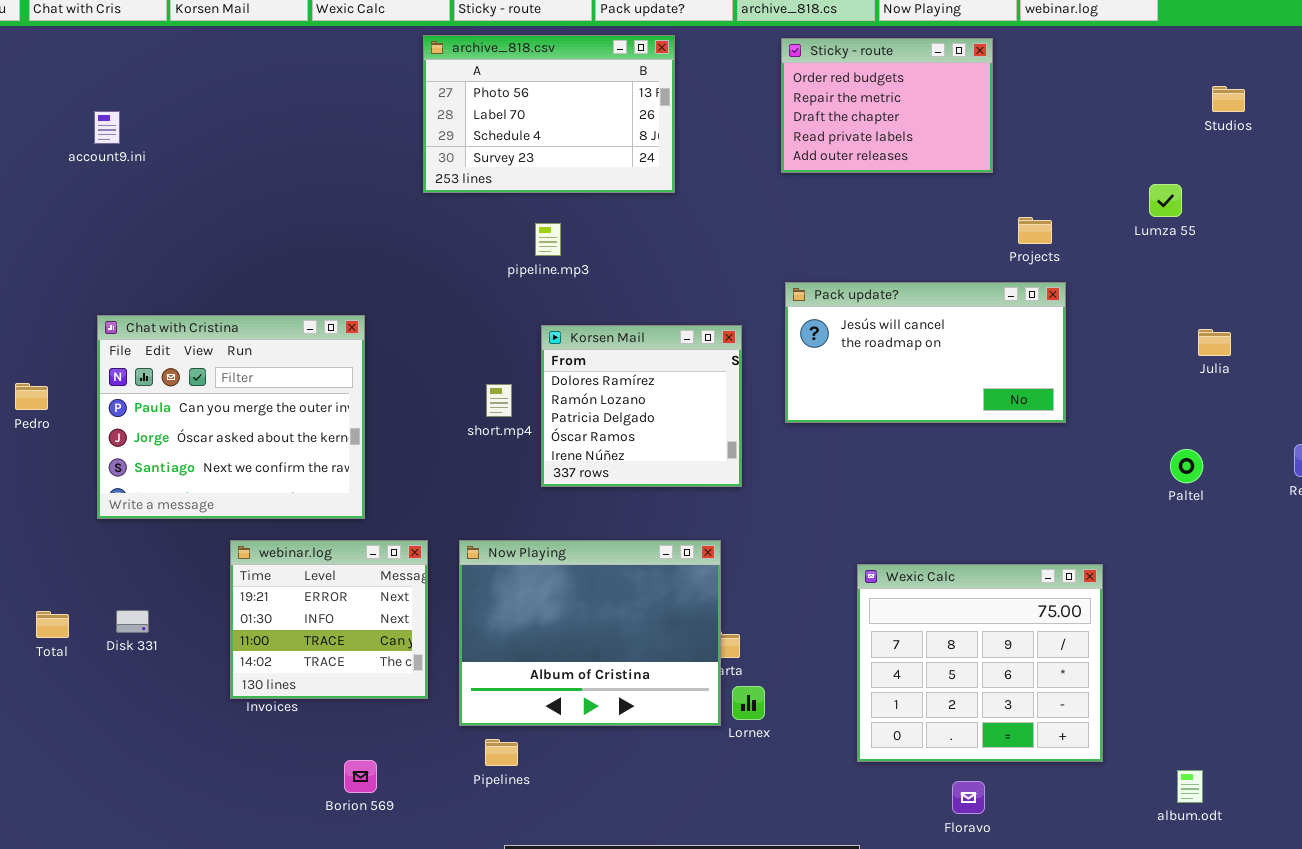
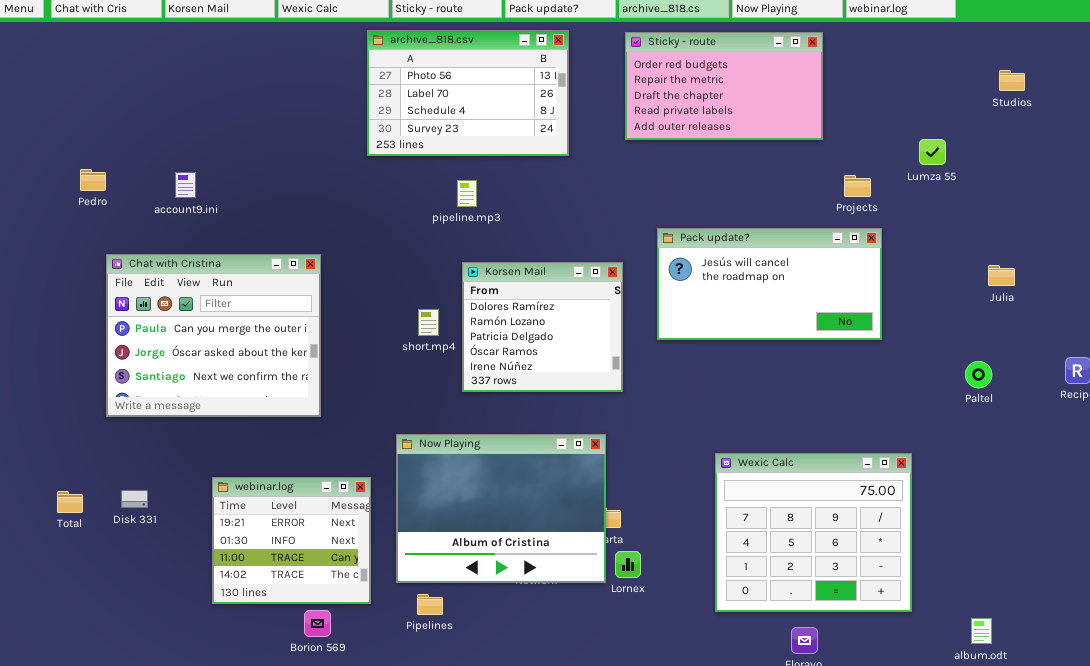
Sticky - route: [781,38,993,173] -> [625,32,823,140], resized
account9.ini: [94,111,120,144] -> [175,172,196,198], moved
Lumza 55: [1149,184,1182,217] -> [919,139,946,165], moved
Pedro: [15,383,48,410] -> [80,169,106,191], moved
webinar.log: [230,540,428,699] -> [212,477,371,604], moved

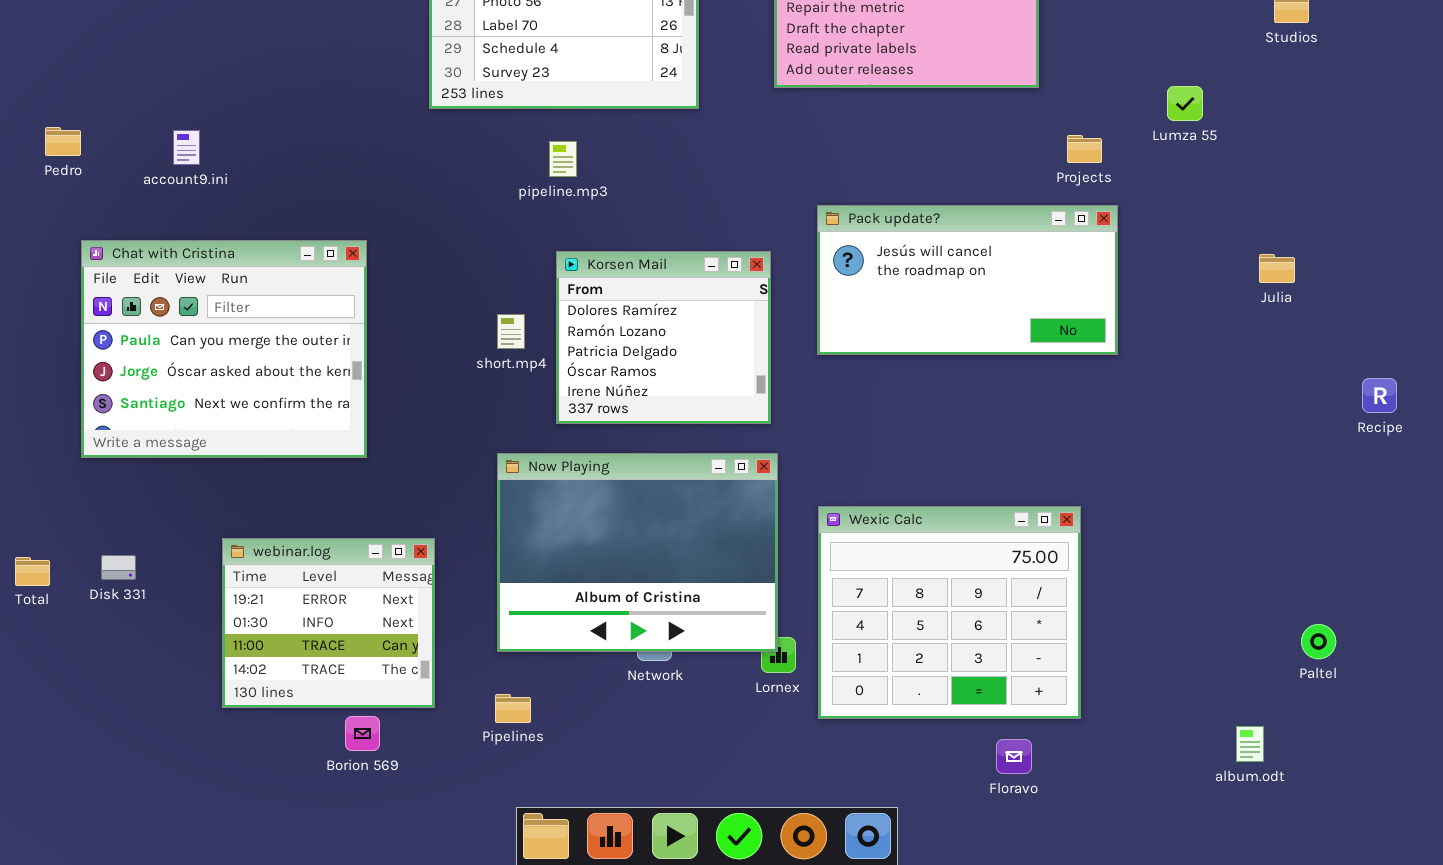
Paltel: [965,361,992,388] -> [1301,624,1336,659], moved
Now Playing: [396,434,606,583] -> [497,453,778,652], moved
Wexic Calc: [715,453,912,612] -> [818,506,1081,719], moved

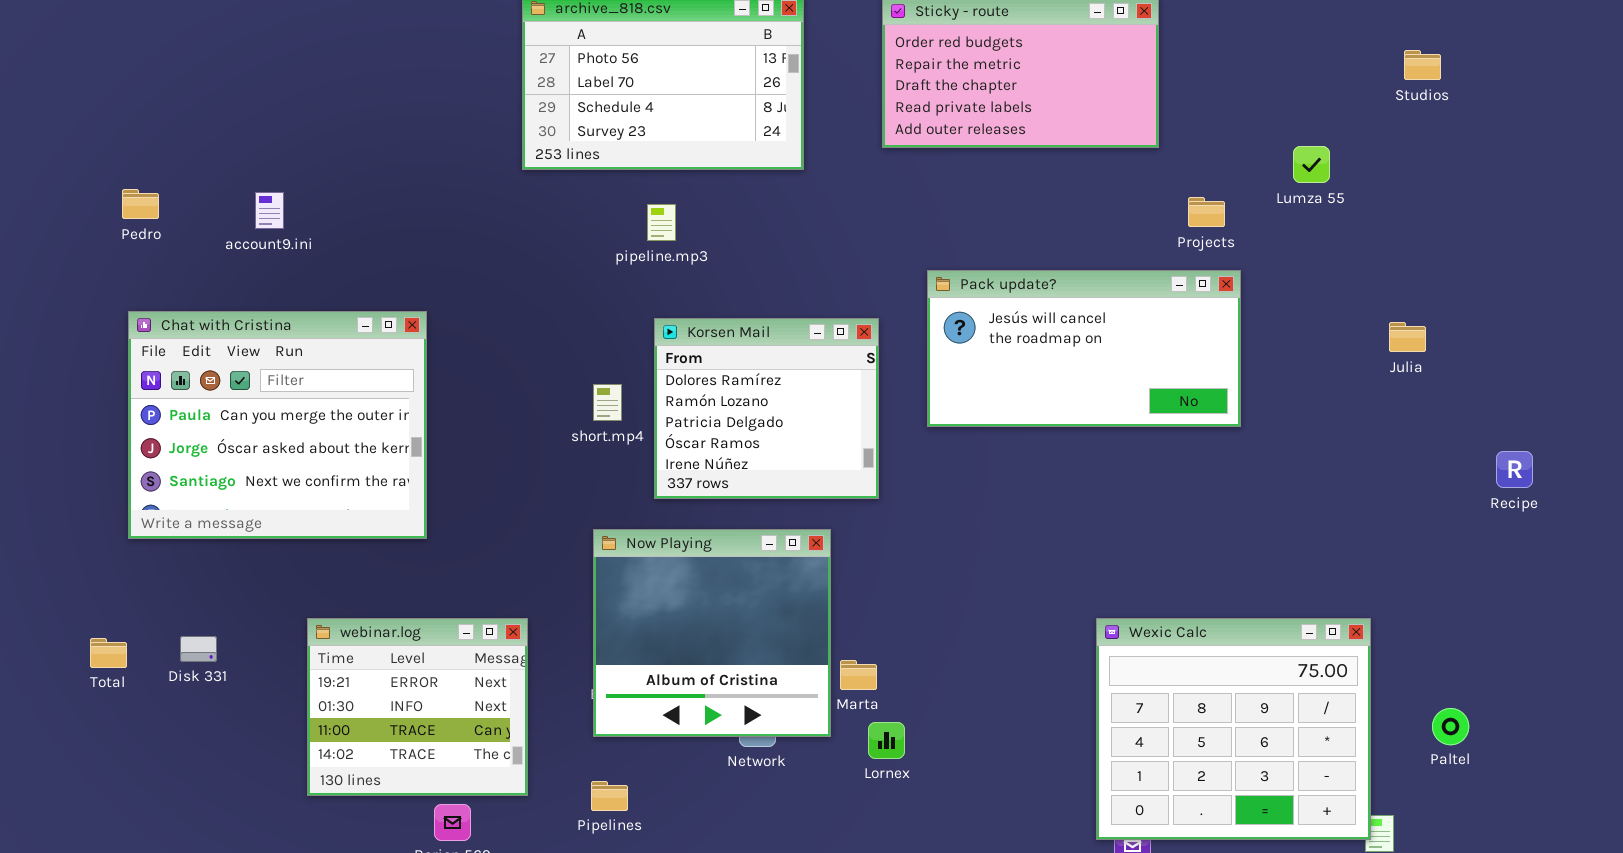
Chat with Cristina: [81,240,367,458] -> [128,311,427,539], moved
Now Playing: [497,453,778,652] -> [593,529,831,737], resized
Wexic Calc: [818,506,1081,719] -> [1096,618,1371,840], moved

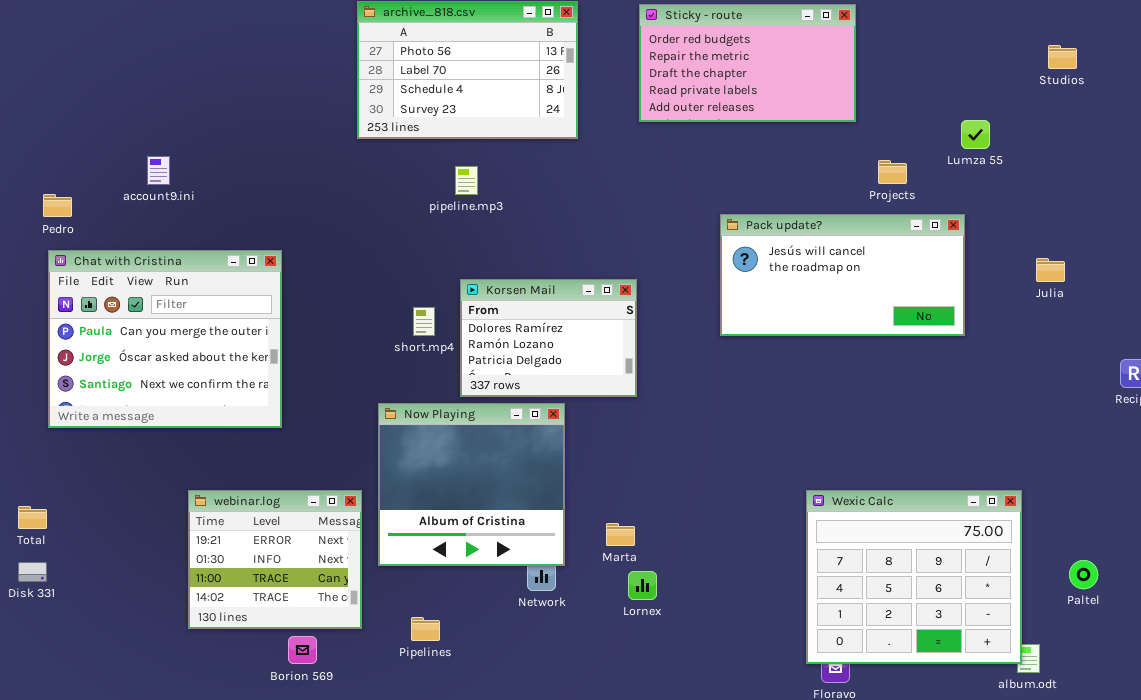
Pedro: [122,189,159,219] -> [43,194,72,217], moved
Pack update?: [927,270,1241,427] -> [720,214,965,336], moved
Korsen Mail: [654,318,879,499] -> [460,279,637,397], resized
Now Playing: [593,529,831,737] -> [378,403,565,566], moved
Disk 331: [180,636,217,662] -> [18,562,47,582], moved

